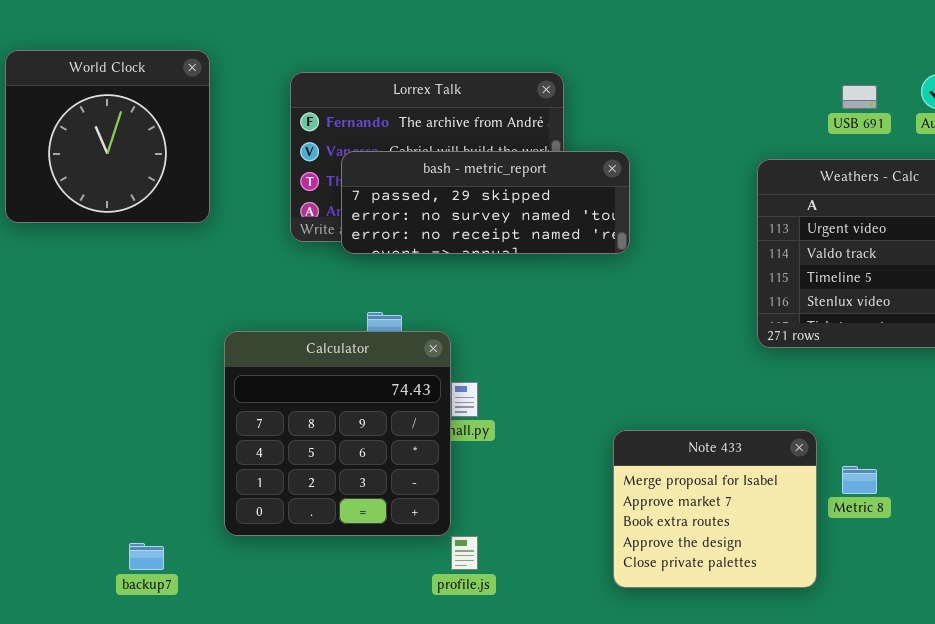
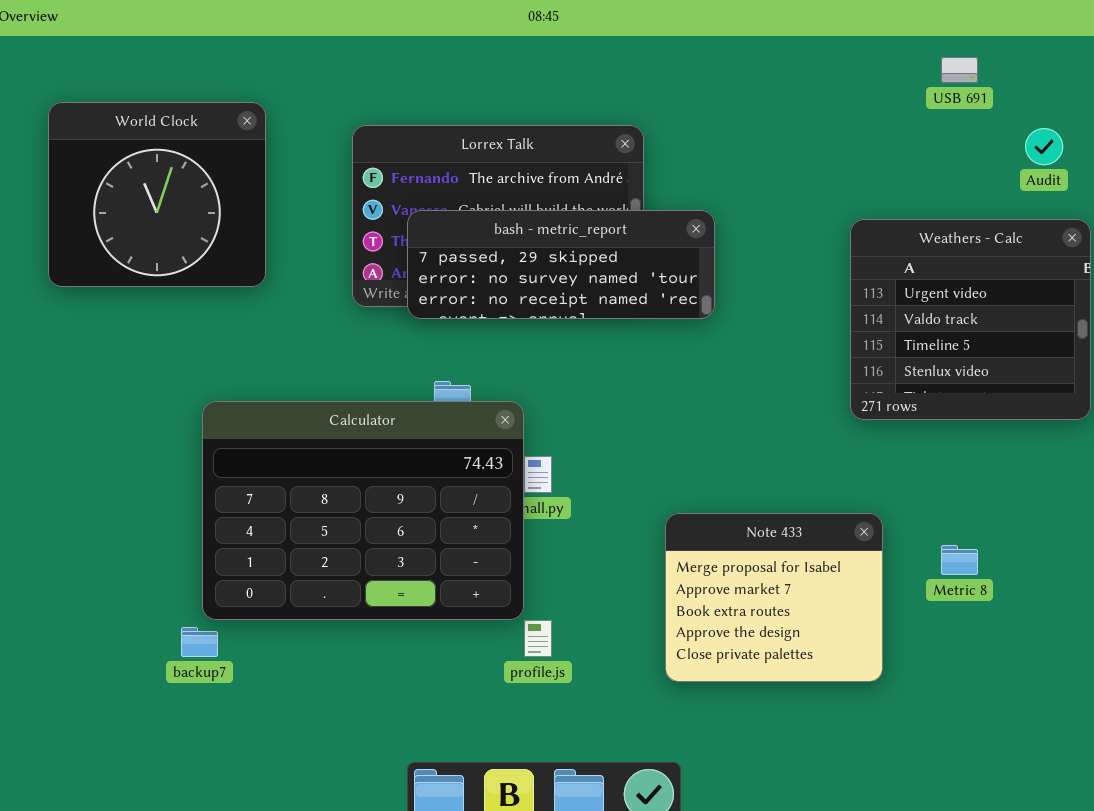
USB 691: [842,85,877,109] -> [941,57,978,83], moved
Calculator: [224,331,451,536] -> [202,401,524,620], resized
Note 433: [613,430,817,588] -> [665,513,883,682], moved

